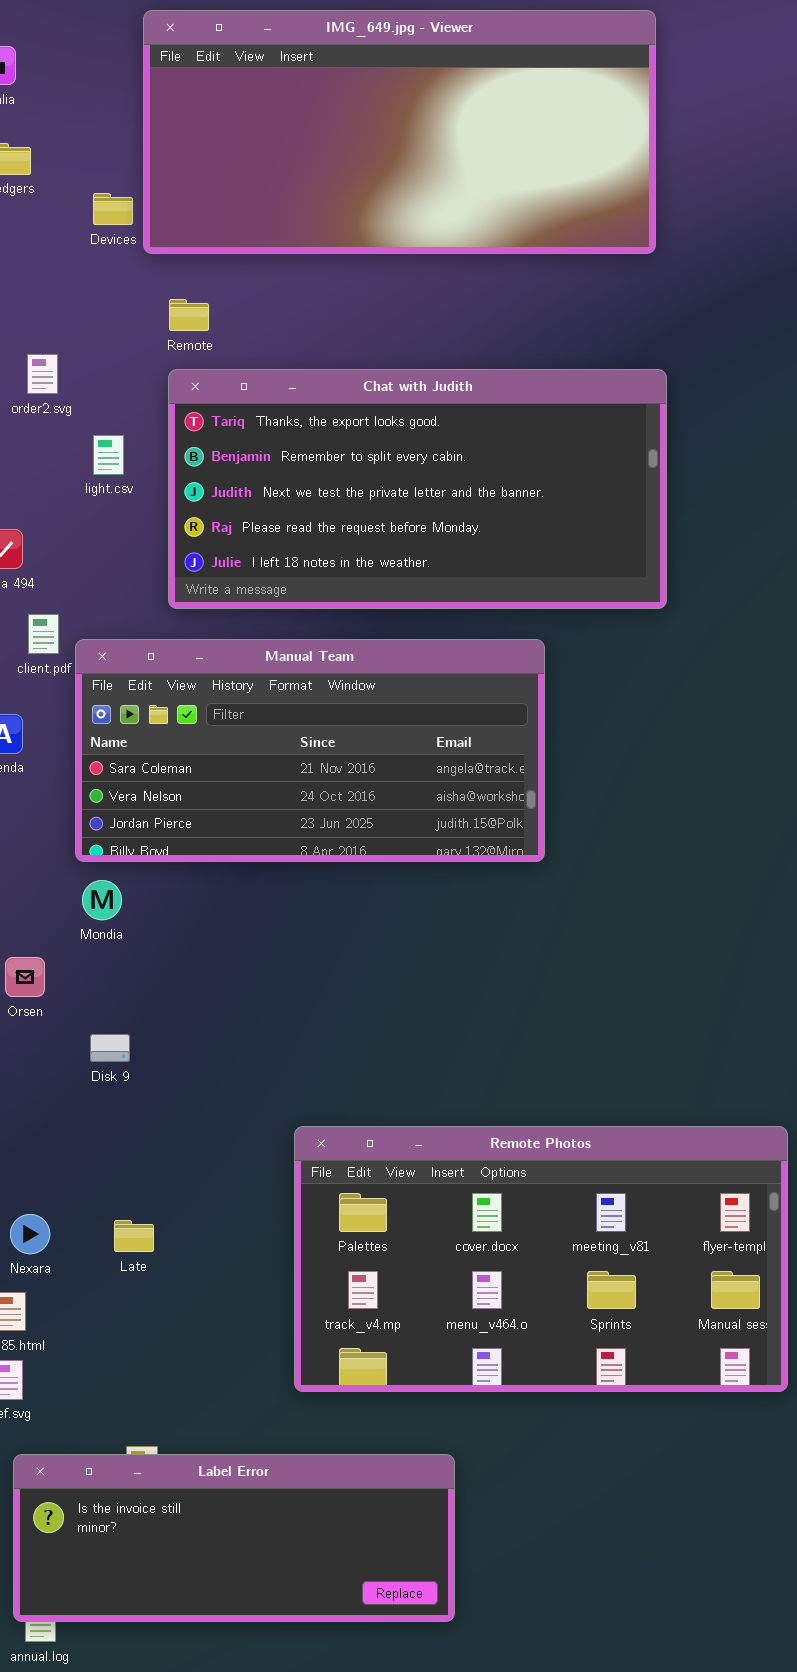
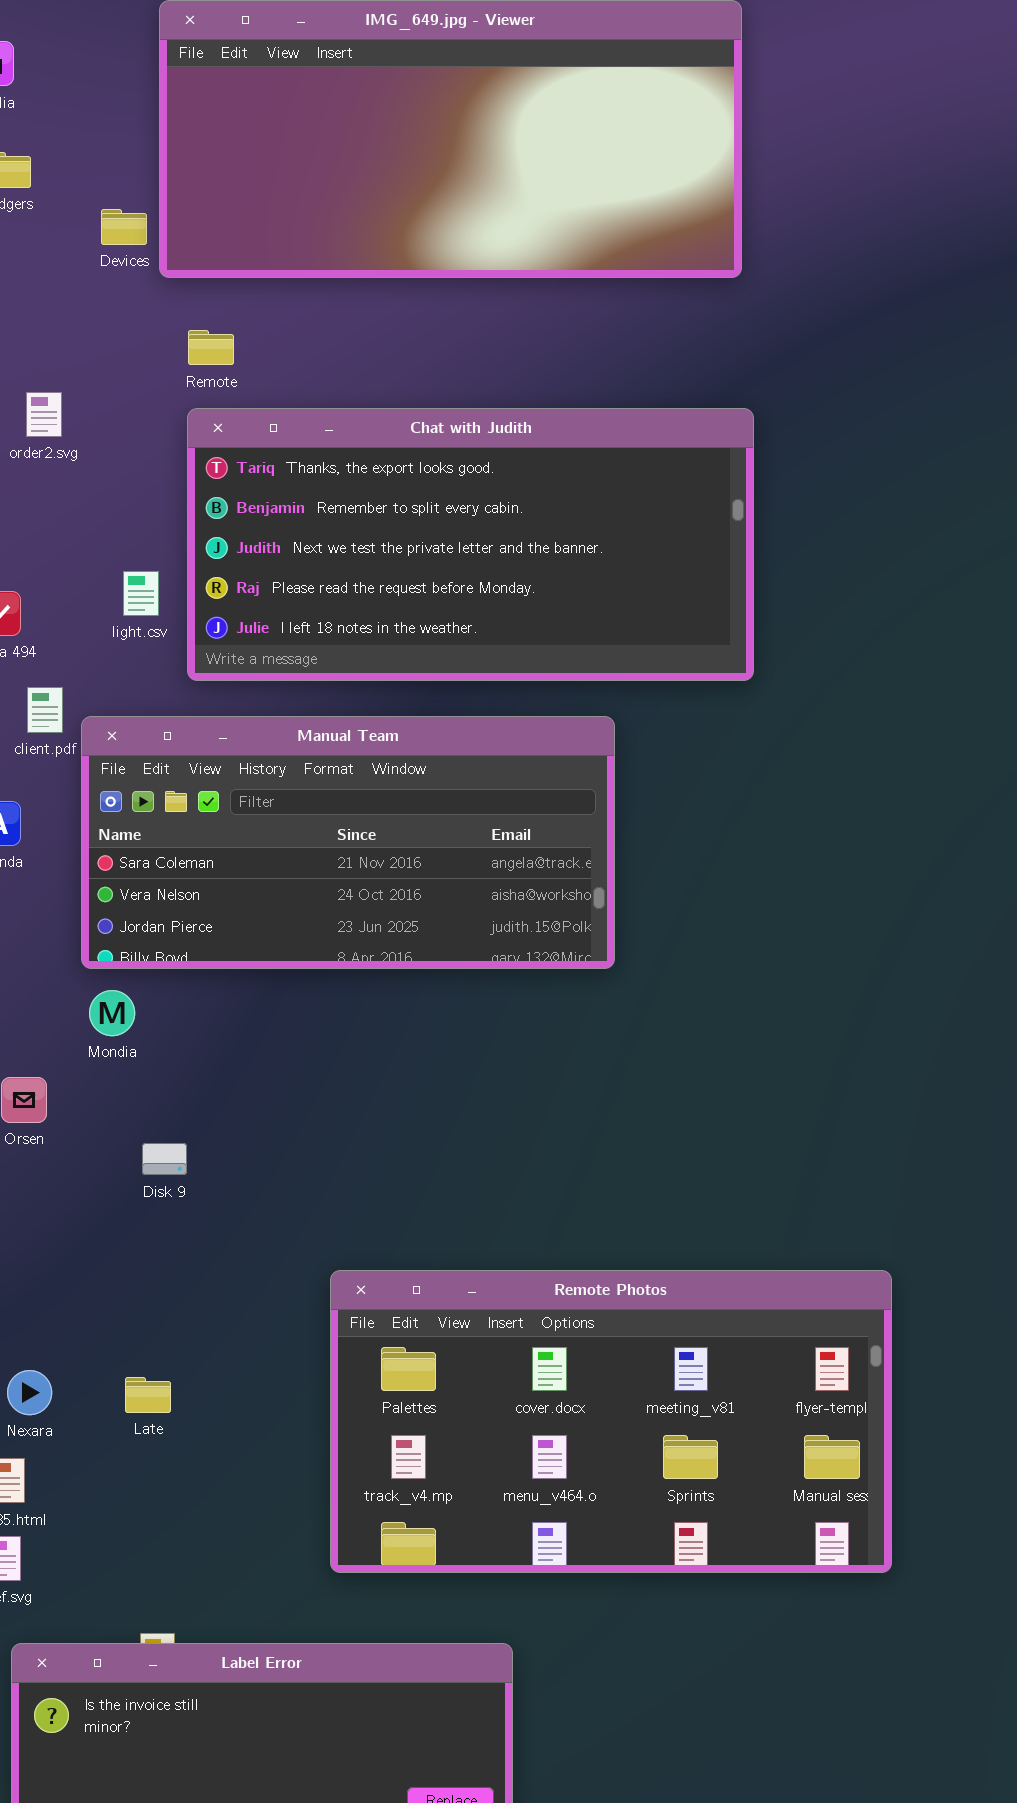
light.csv: [93,435,124,475] -> [123,571,159,616], moved
Disk 9: [90,1034,130,1062] -> [142,1143,187,1175], moved

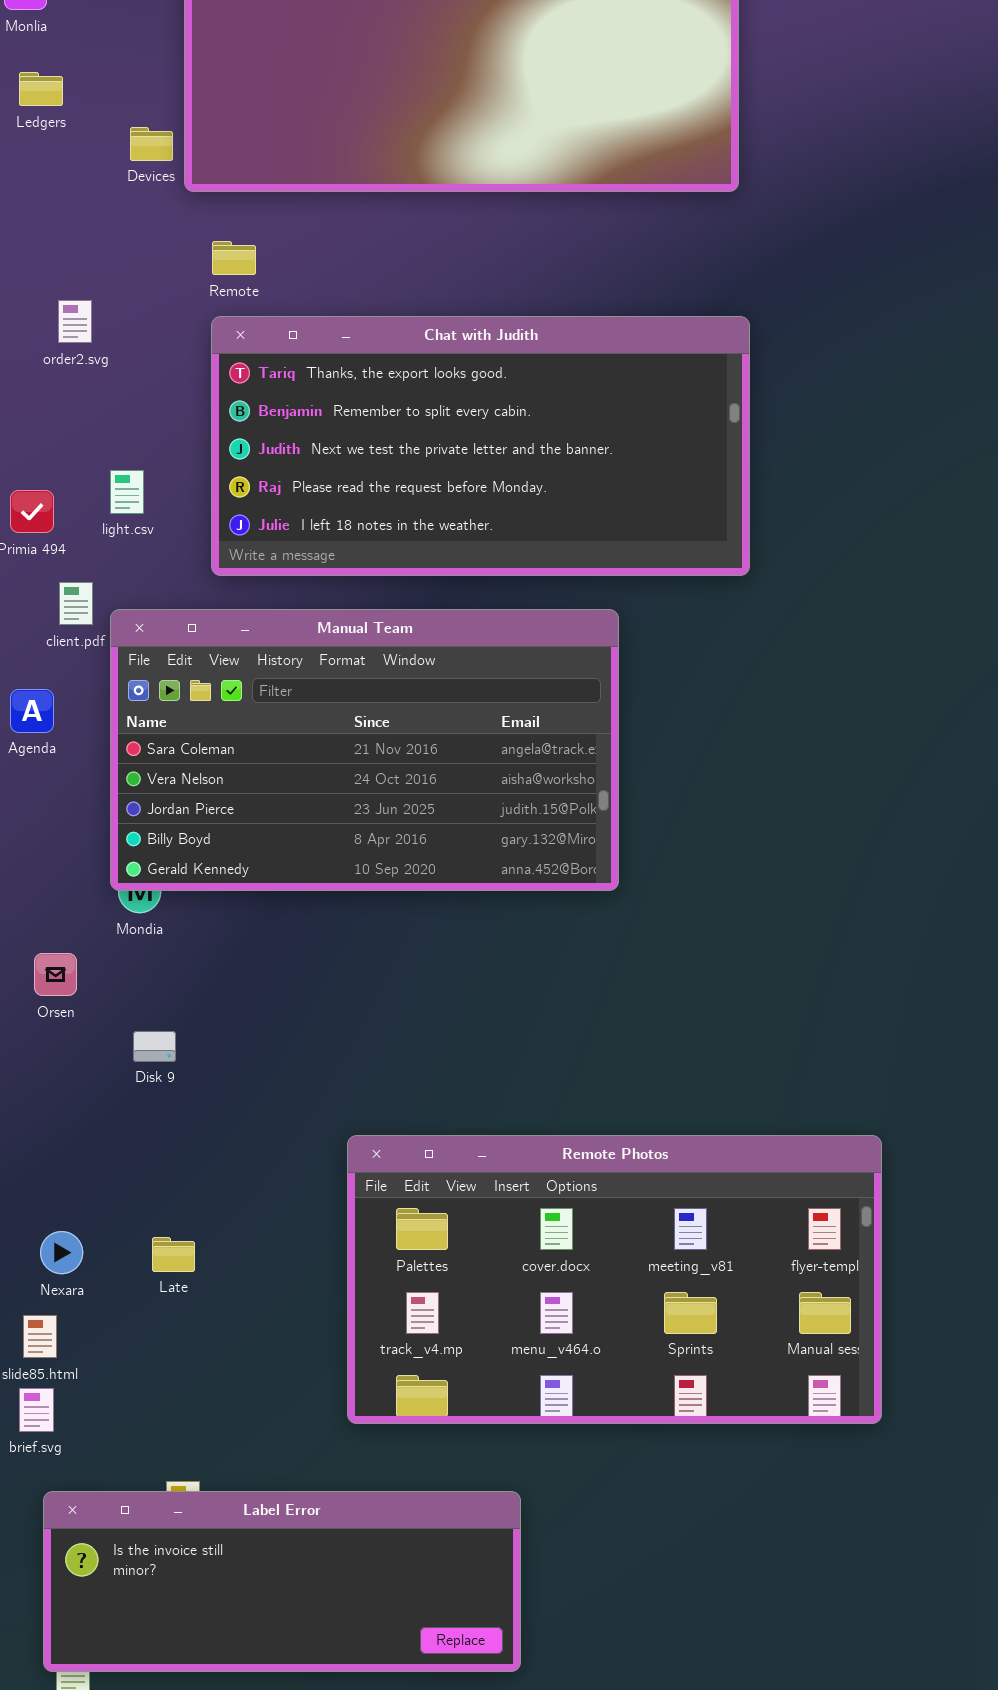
light.csv: [123,571,159,616] -> [110,470,144,514], moved
Manual Team: [81,716,615,969] -> [110,609,619,891], resized
Disk 9: [142,1143,187,1175] -> [133,1031,176,1062], moved

